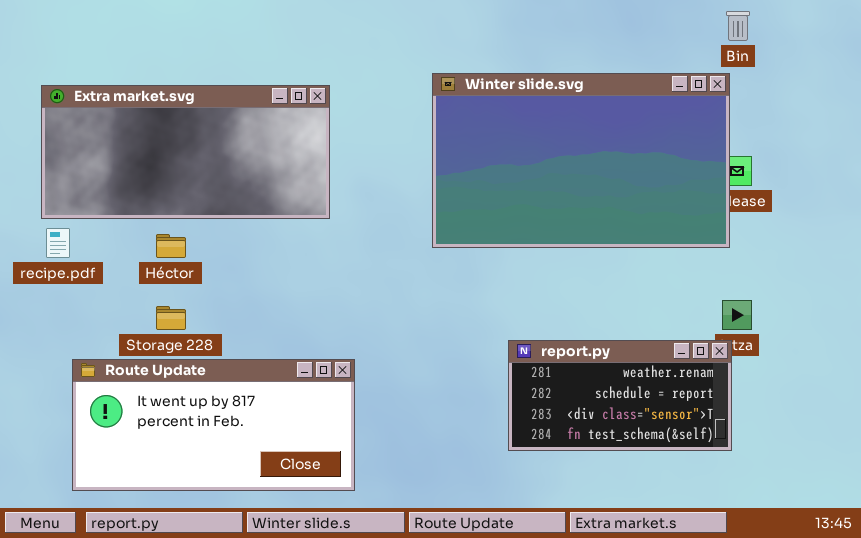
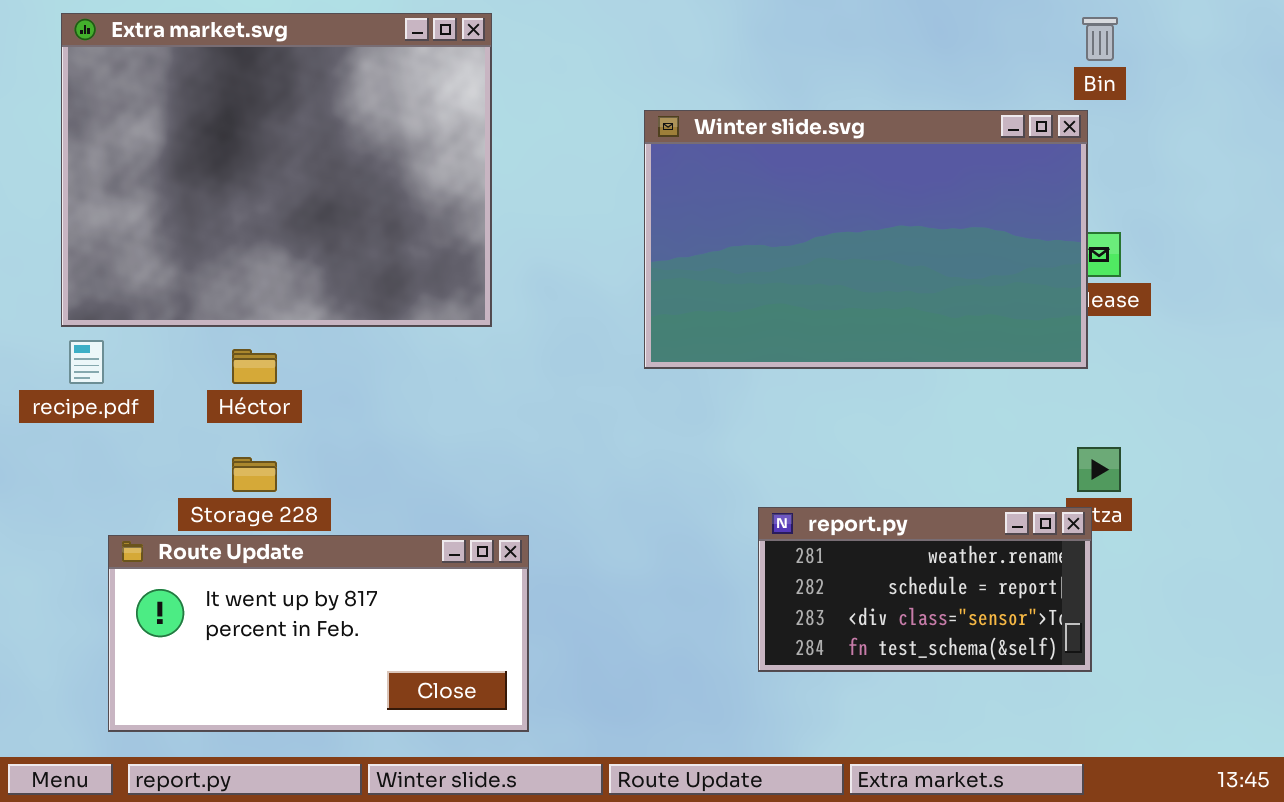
Extra market.svg: [41,85,330,219] -> [61,13,492,327], resized

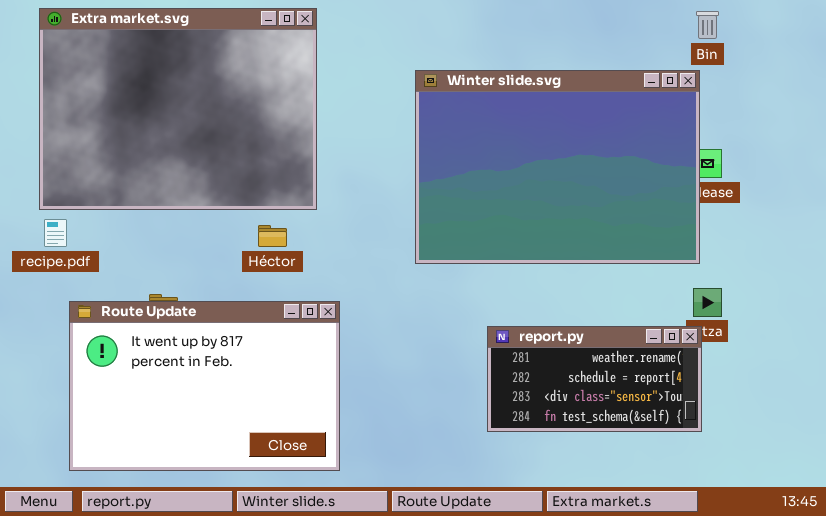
Winter slide.svg: [644,110,1088,369] -> [415,70,700,264], resized
Héctor: [232,349,277,384] -> [258,225,287,247], moved
Route Update: [108,535,529,732] -> [69,301,340,471], resized

